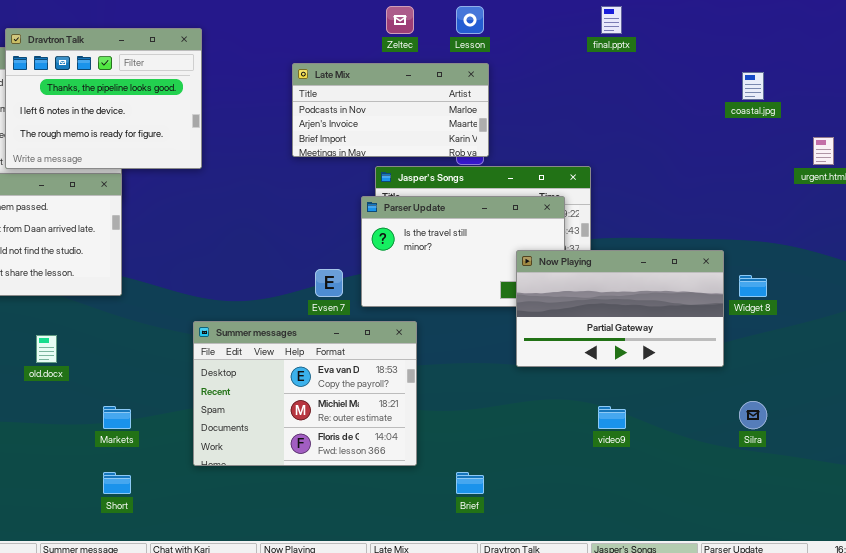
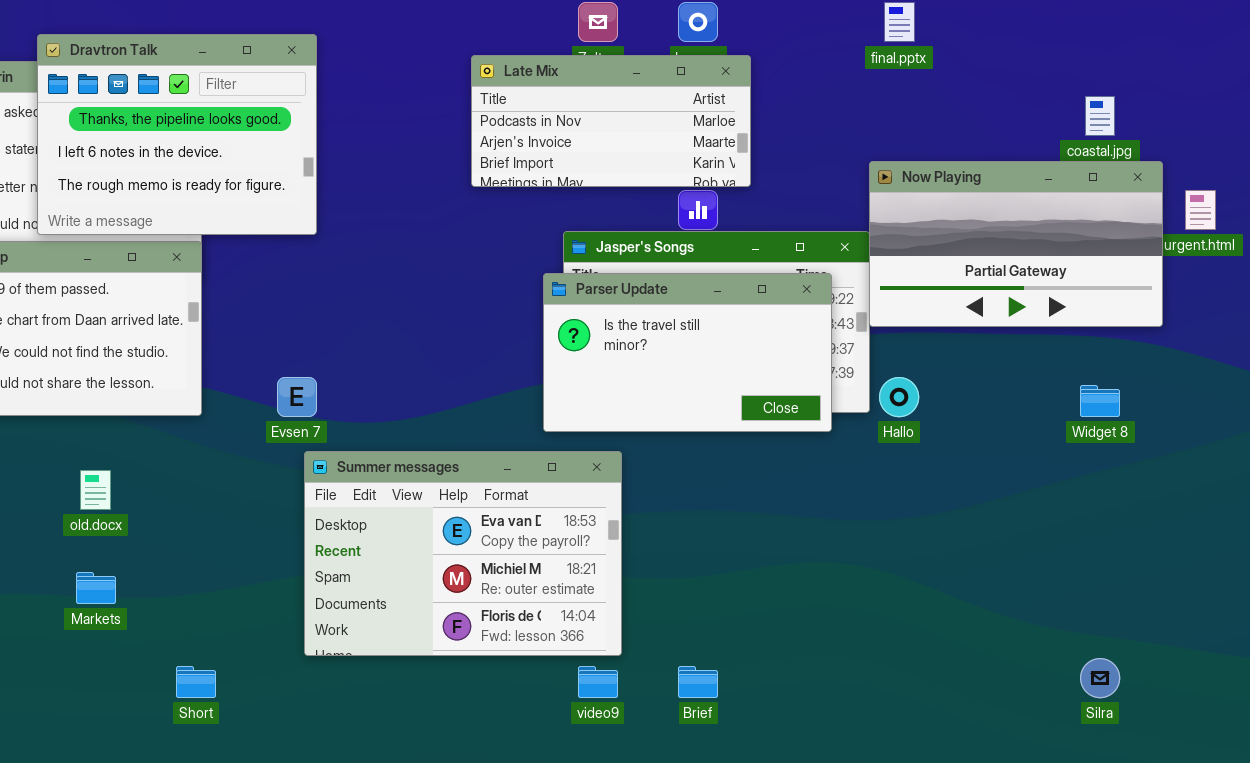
Late Mix: [292,63,489,157] -> [471,55,751,187], moved
Now Playing: [516,250,724,367] -> [869,161,1163,327], moved
Evsen 7: [315,269,343,297] -> [277,377,317,417], moved
Silra: [739,401,767,429] -> [1080,658,1120,698], moved
Markets: [103,406,131,429] -> [76,572,116,604], moved
video9: [598,406,626,429] -> [578,666,618,698], moved

